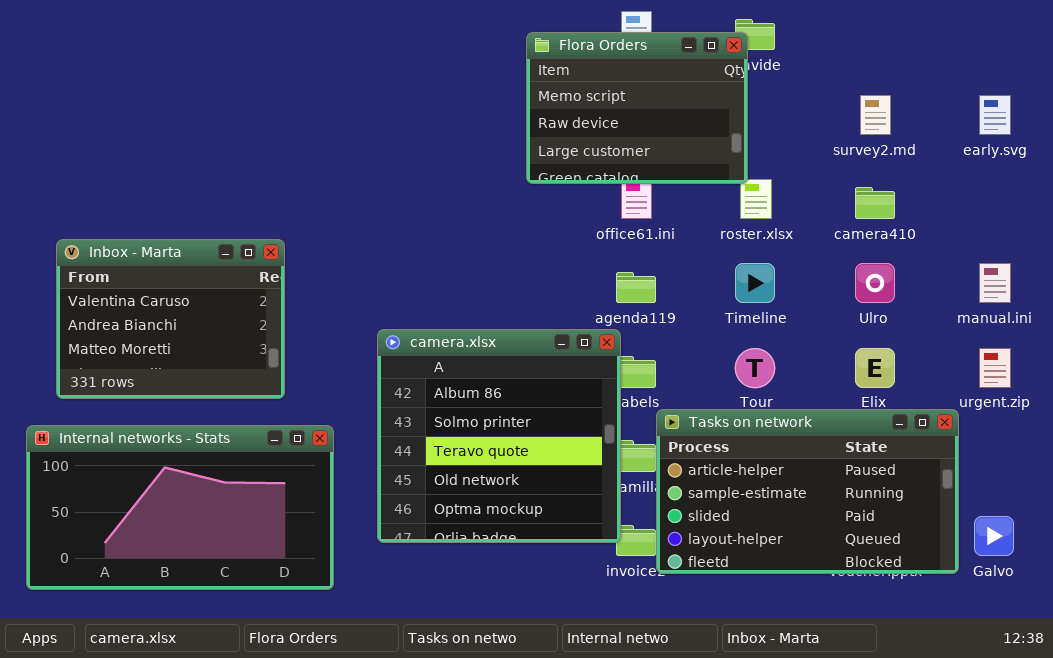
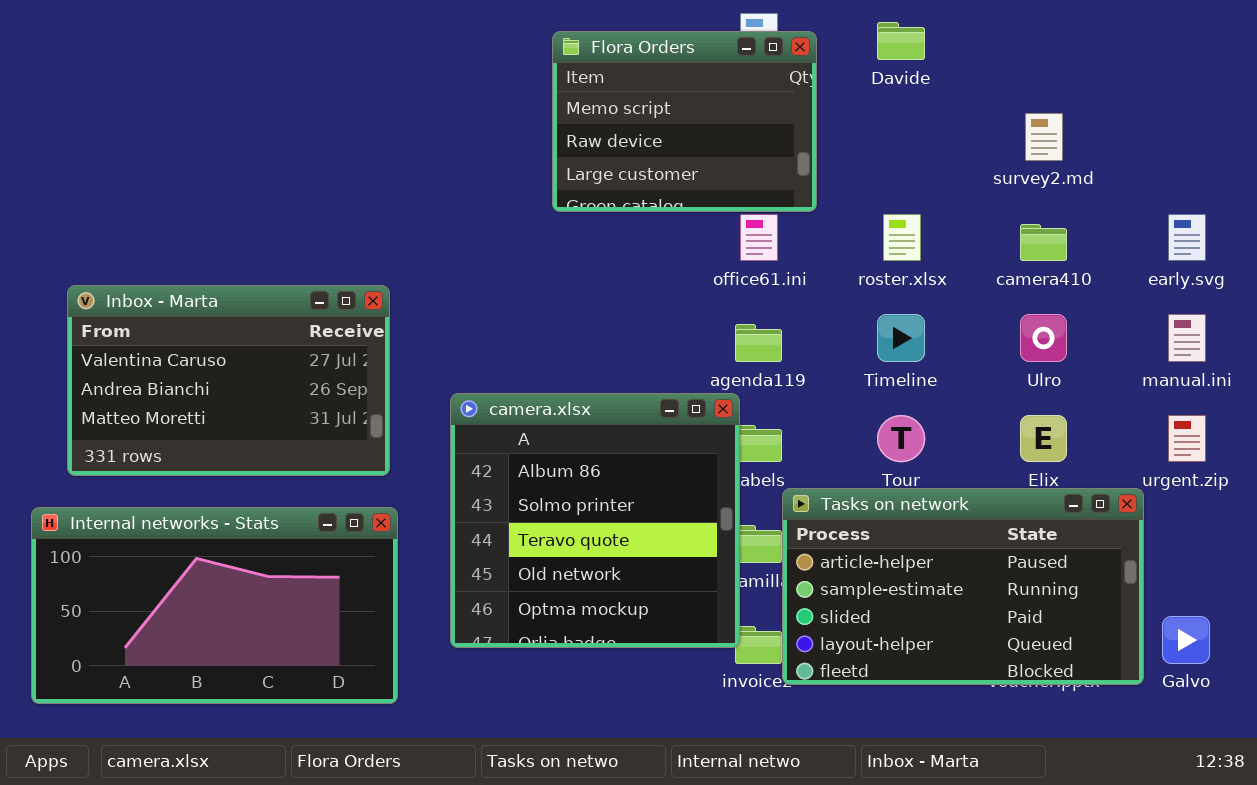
Flora Orders: [526,32,748,184] -> [552,31,817,212], moved
early.svg: [979,95,1011,135] -> [1168,214,1206,261], moved
Inbox - Marta: [56,239,285,399] -> [67,285,390,476], resized

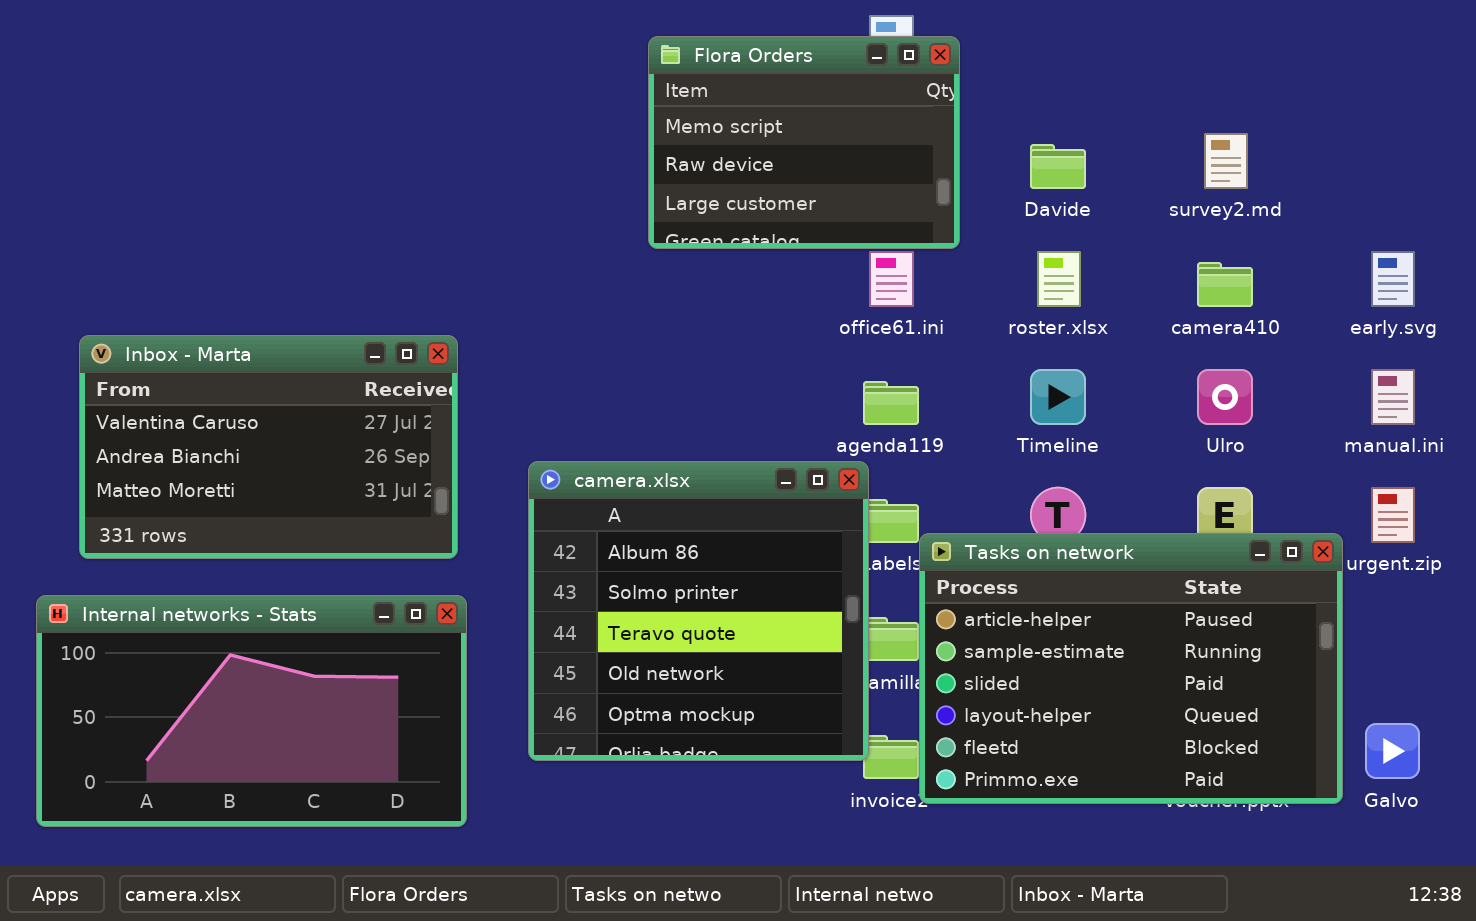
Davide: [877,22,925,60] -> [1030,144,1086,189], moved
Tasks on network: [782,488,1144,685] -> [919,533,1343,804], resized

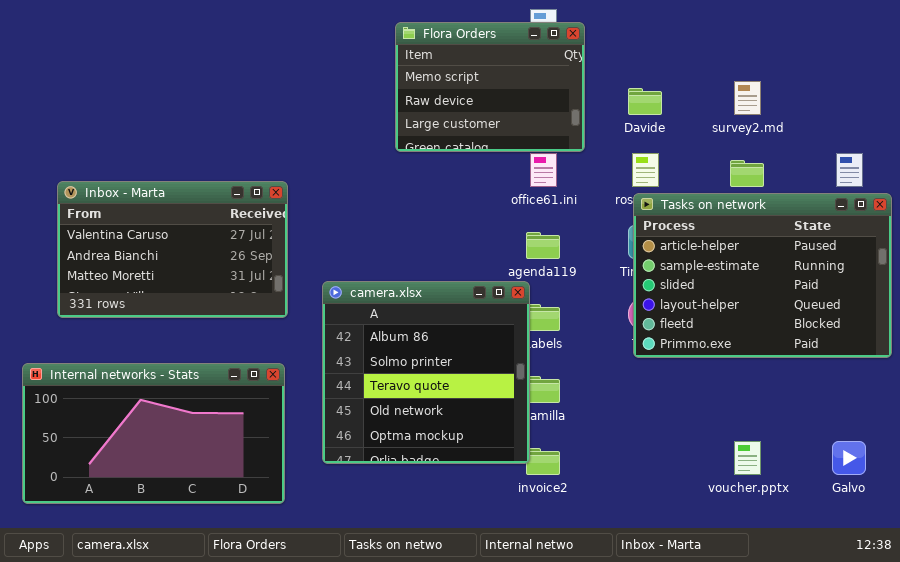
Inbox - Marta: [79,335,458,559] -> [57,181,288,318], moved
Tasks on network: [919,533,1343,804] -> [633,193,892,358], moved

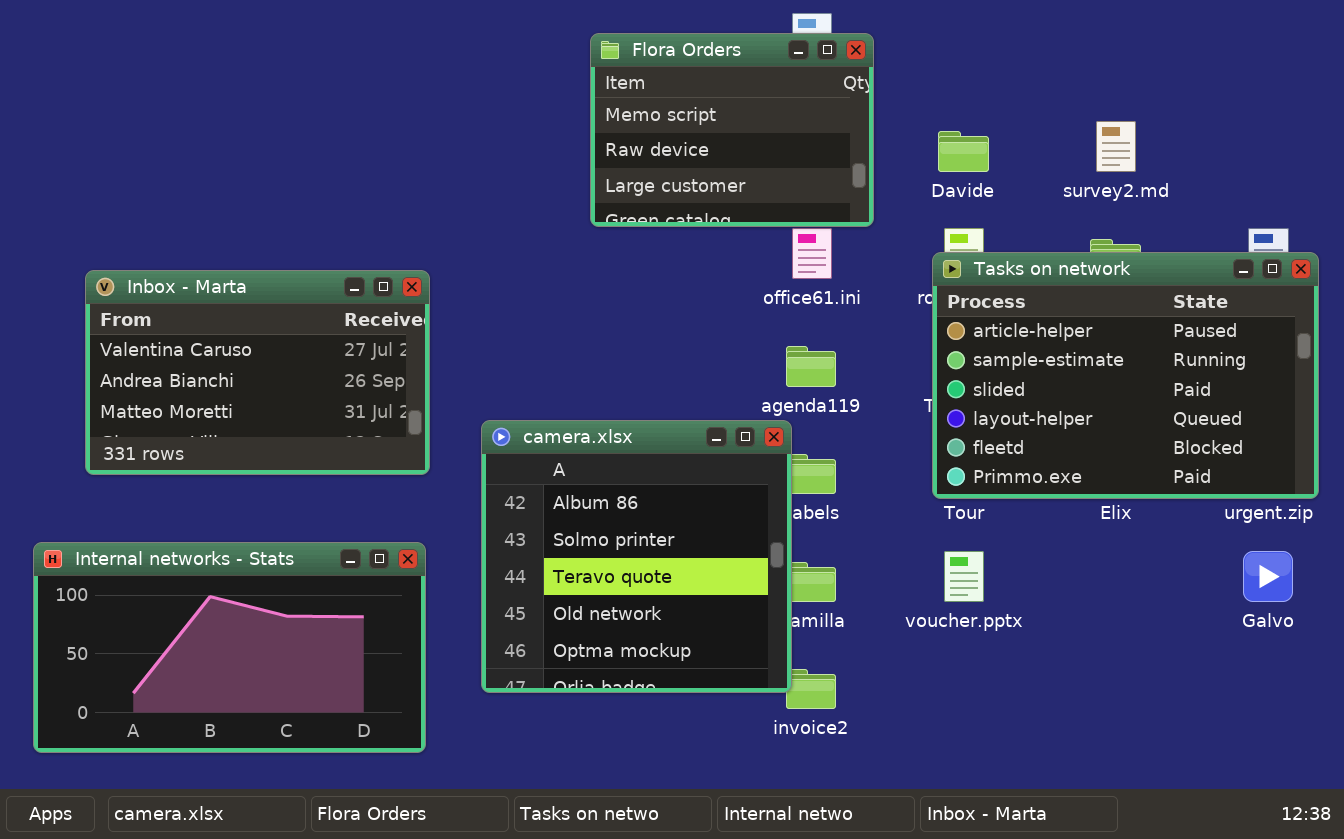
Tasks on network: [633,193,892,358] -> [932,252,1319,499], moved
voucher.pptx: [734,441,761,475] -> [944,551,984,602], moved
Galvo: [832,441,866,475] -> [1243,551,1293,602], moved

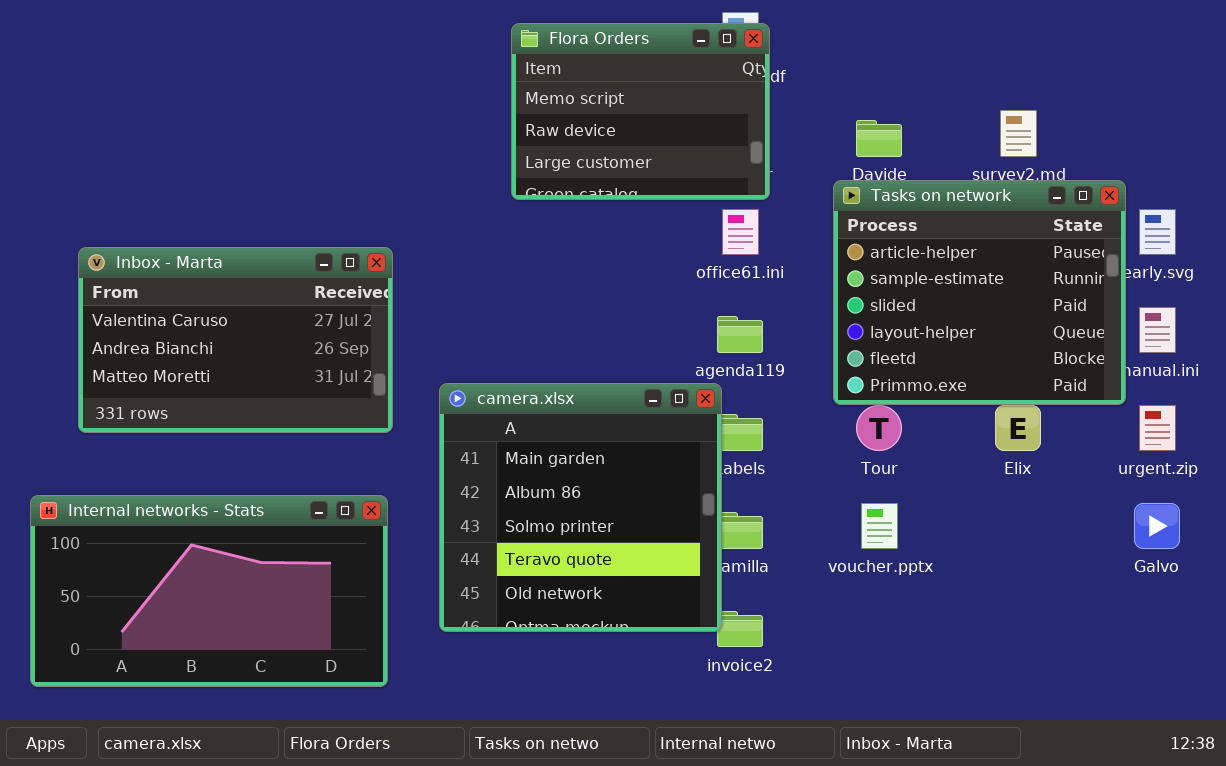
Flora Orders: [590,33,874,227] -> [511,23,770,200], moved
Tasks on network: [932,252,1319,499] -> [833,180,1126,405], moved, resized
camera.xlsx: [481,420,792,693] -> [439,383,722,632], scrolled up 1 row

